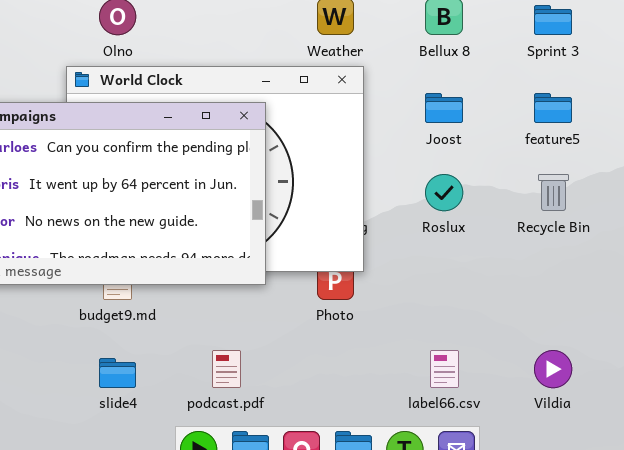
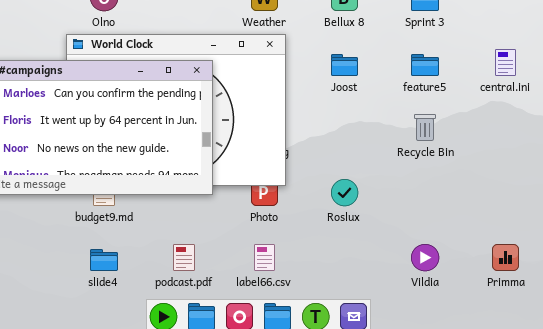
Roslux: [425,174,463,211] -> [331,179,358,206], moved
label66.csv: [430,350,459,388] -> [254,244,275,271], moved

